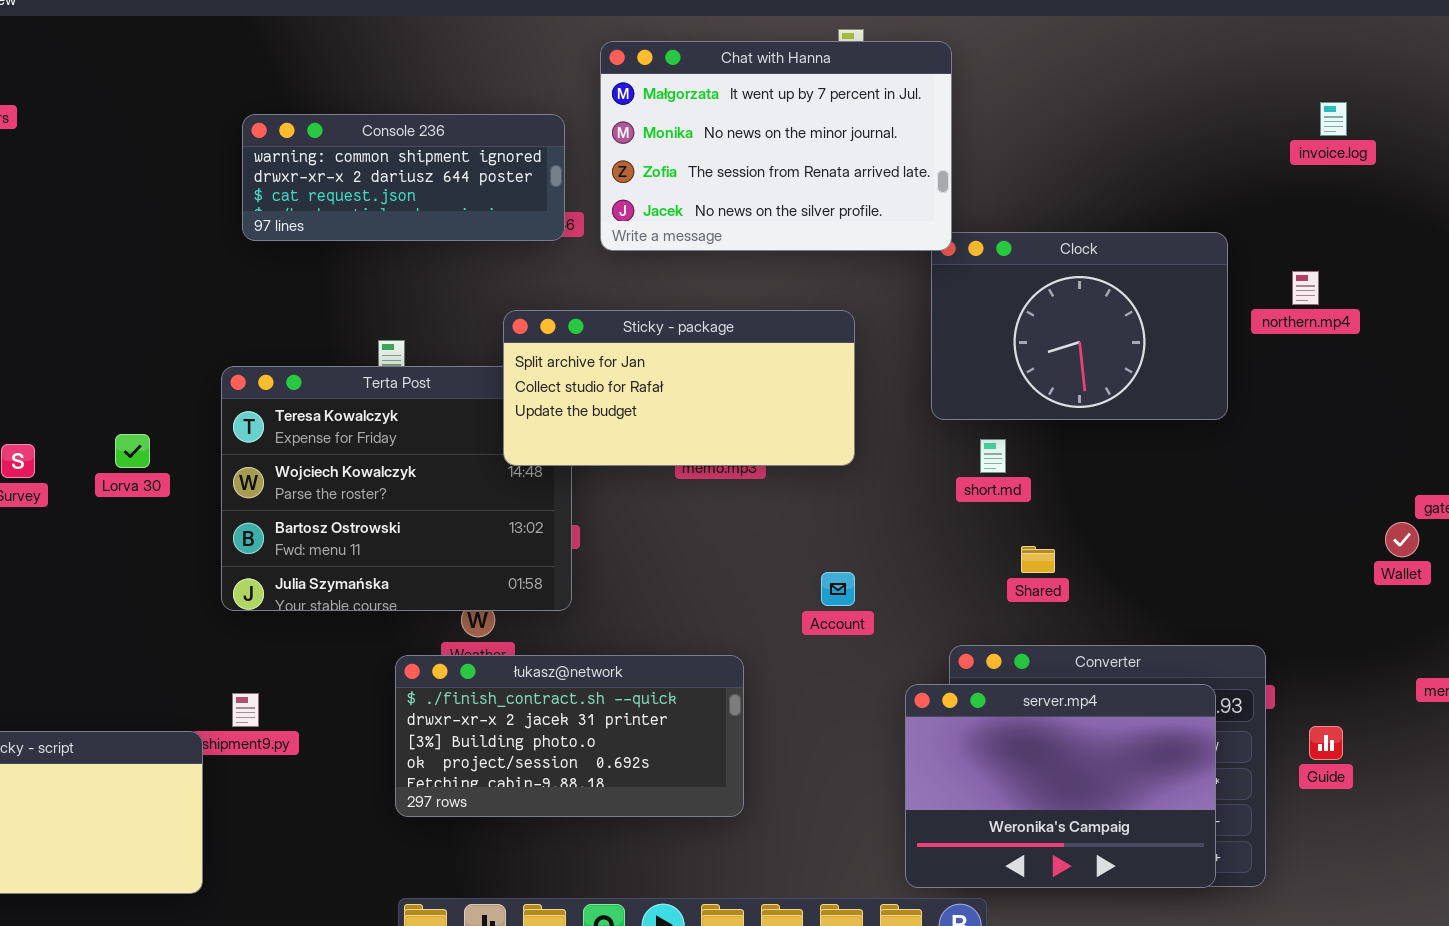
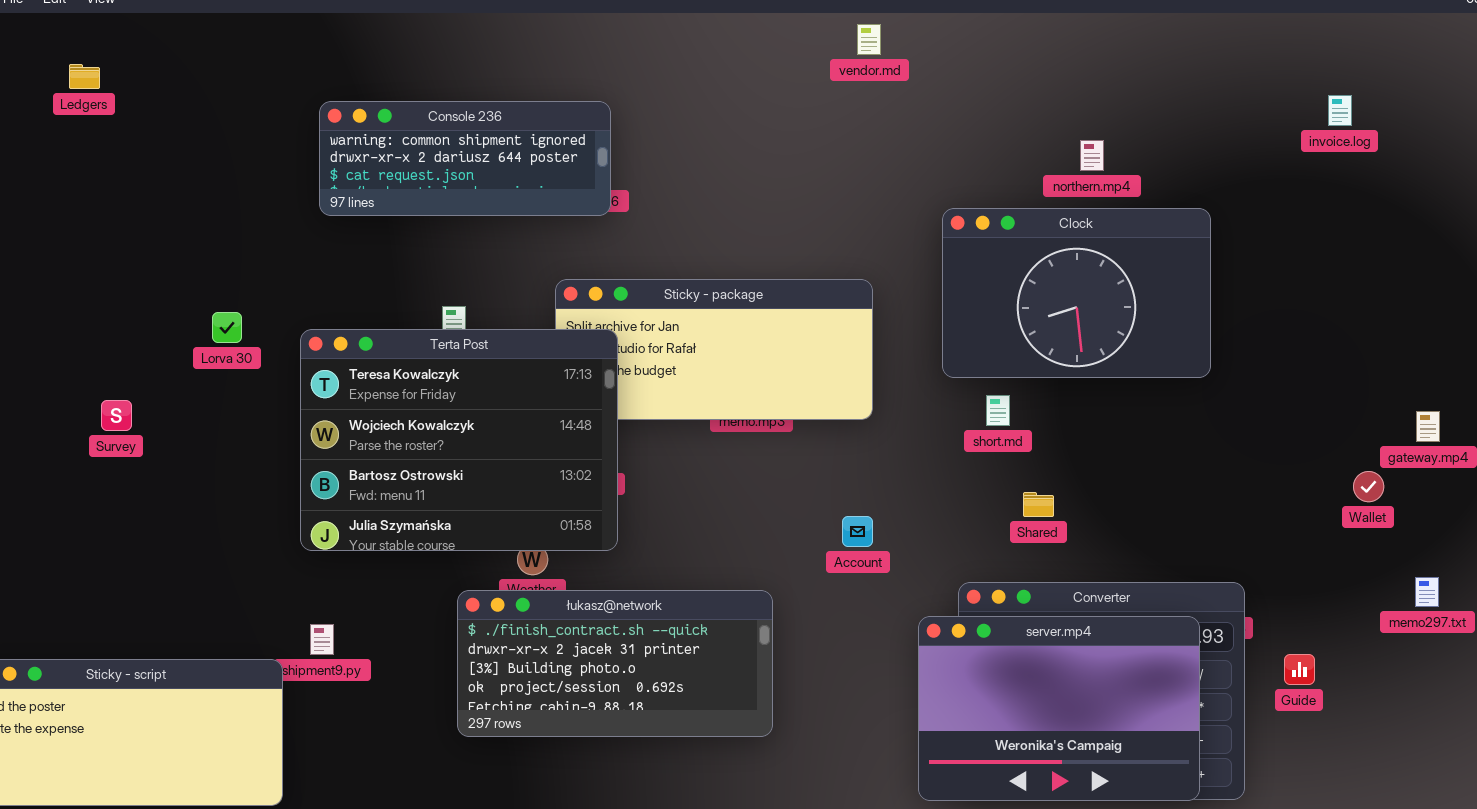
Chat with Hanna: [600,41,952,251] -> none, closed
invoice.log: [1320,102,1347,136] -> [1328,95,1352,126], moved
northern.mp4: [1292,271,1319,305] -> [1080,140,1104,171], moved
Terta Post: [221,366,572,611] -> [300,329,618,551], raised
Lorva 30: [115,434,150,468] -> [212,312,242,343], moved

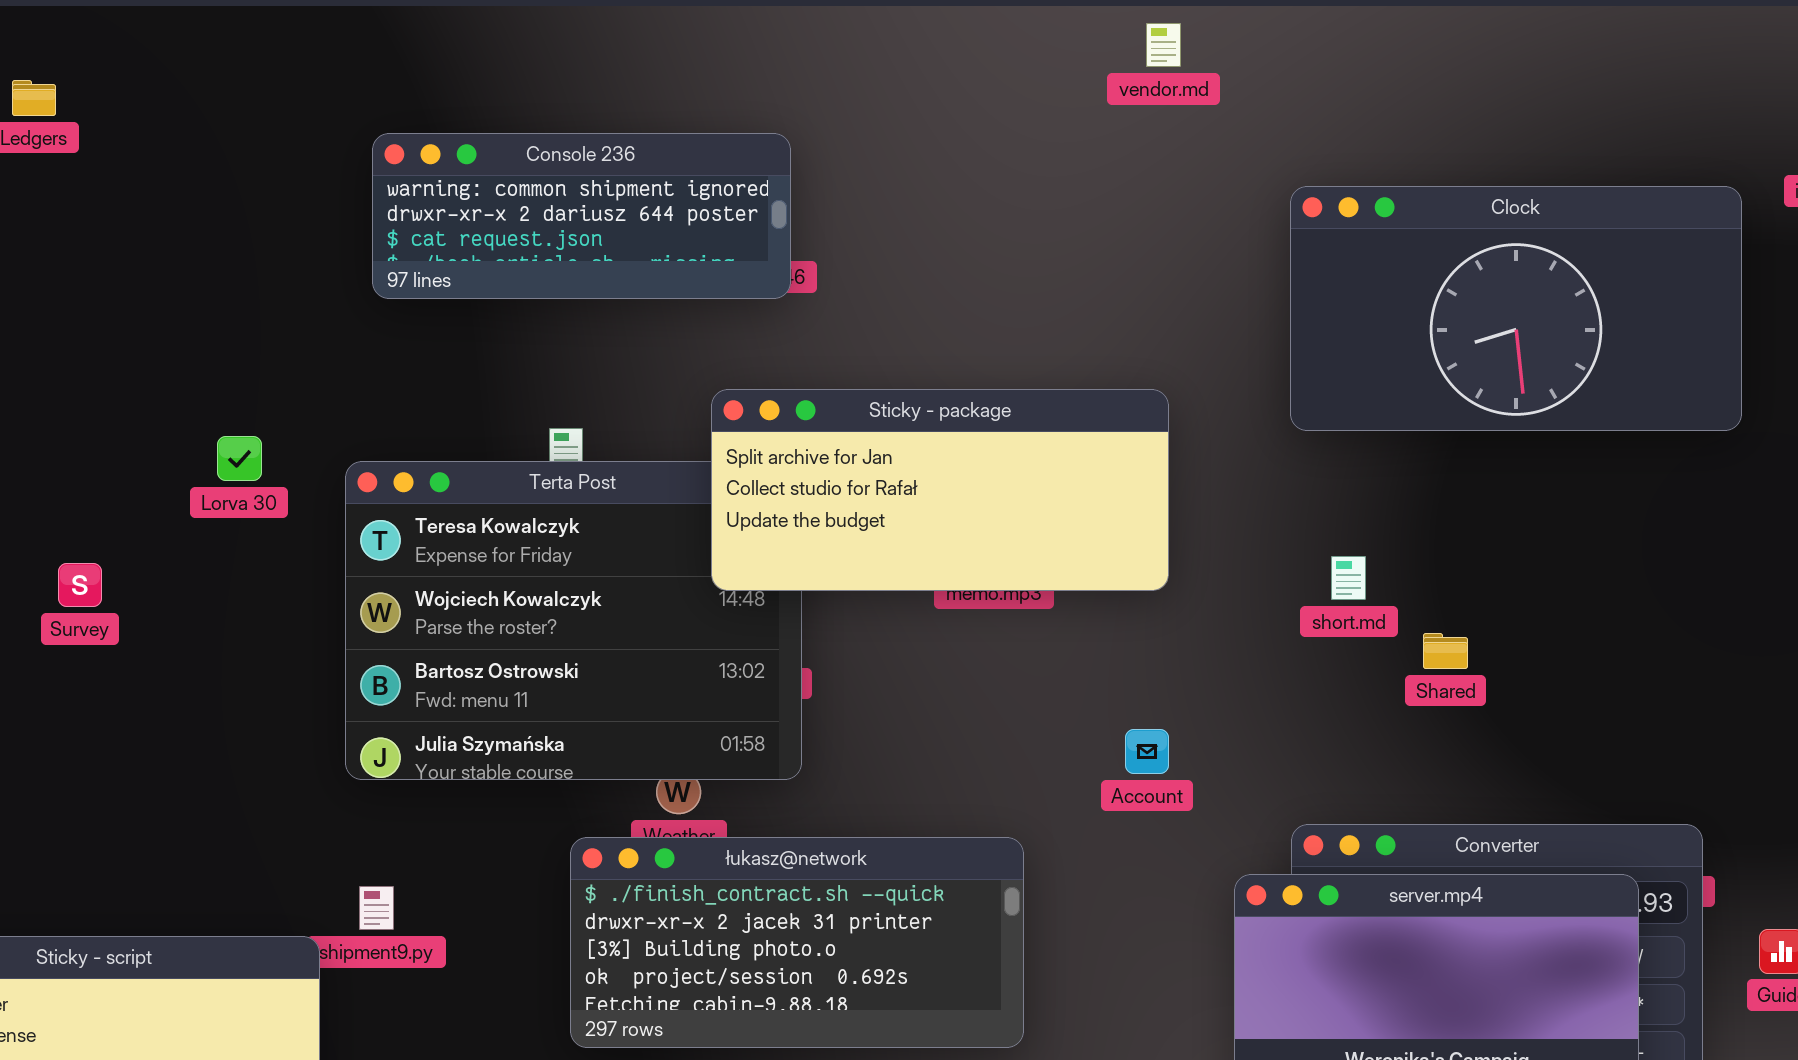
Clock: [942,208,1211,378] -> [1290,186,1742,431], moved, resized
Sticky - package: [555,279,873,420] -> [711,389,1169,591], raised
Shared: [1023,492,1054,517] -> [1423,633,1468,669], moved

